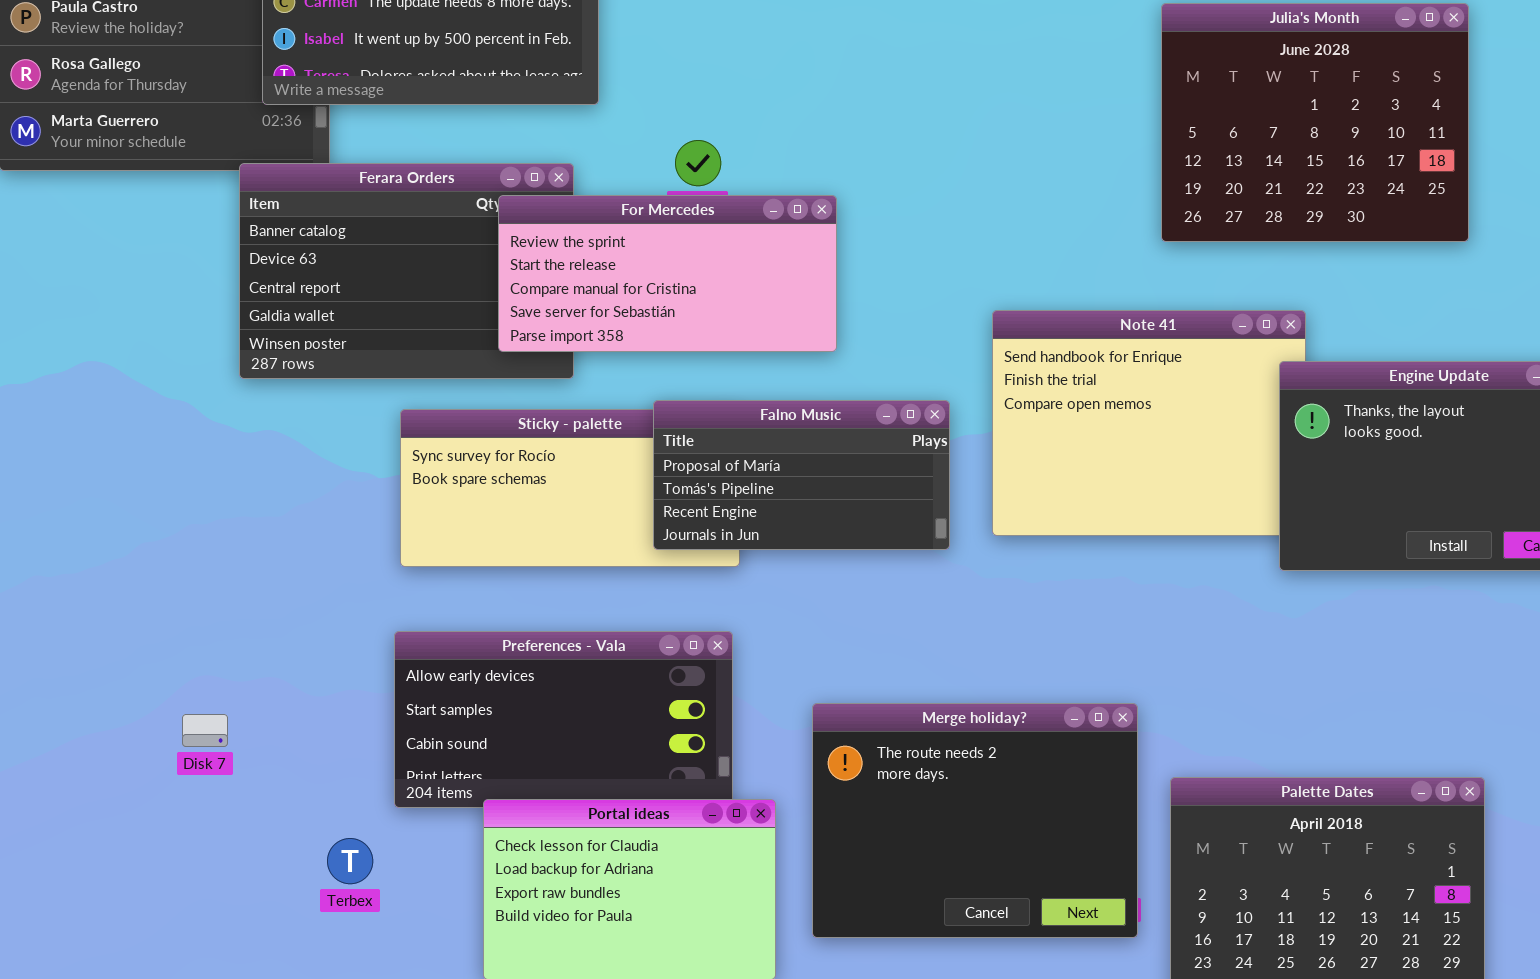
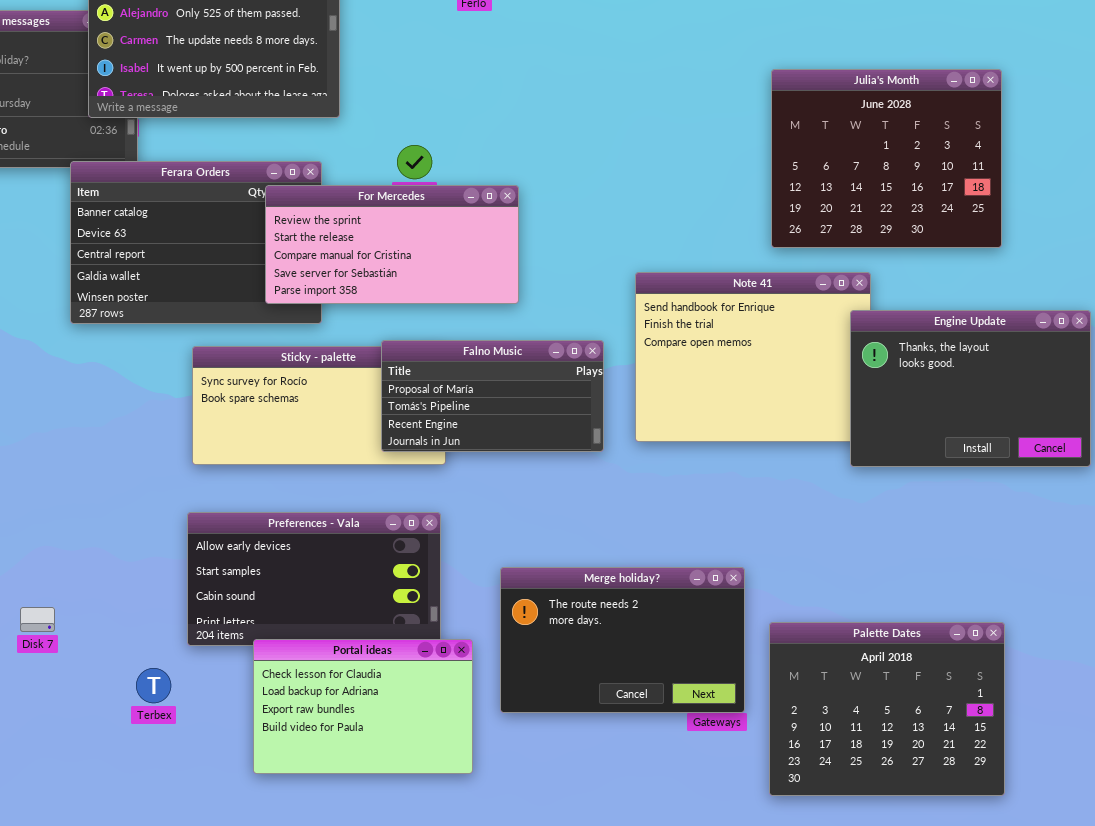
Julia's Month: [1161,3,1469,242] -> [771,69,1002,248], moved
Merge holiday?: [812,703,1138,938] -> [500,567,745,713], resized
Disk 7: [182,714,228,747] -> [20,607,55,632], moved

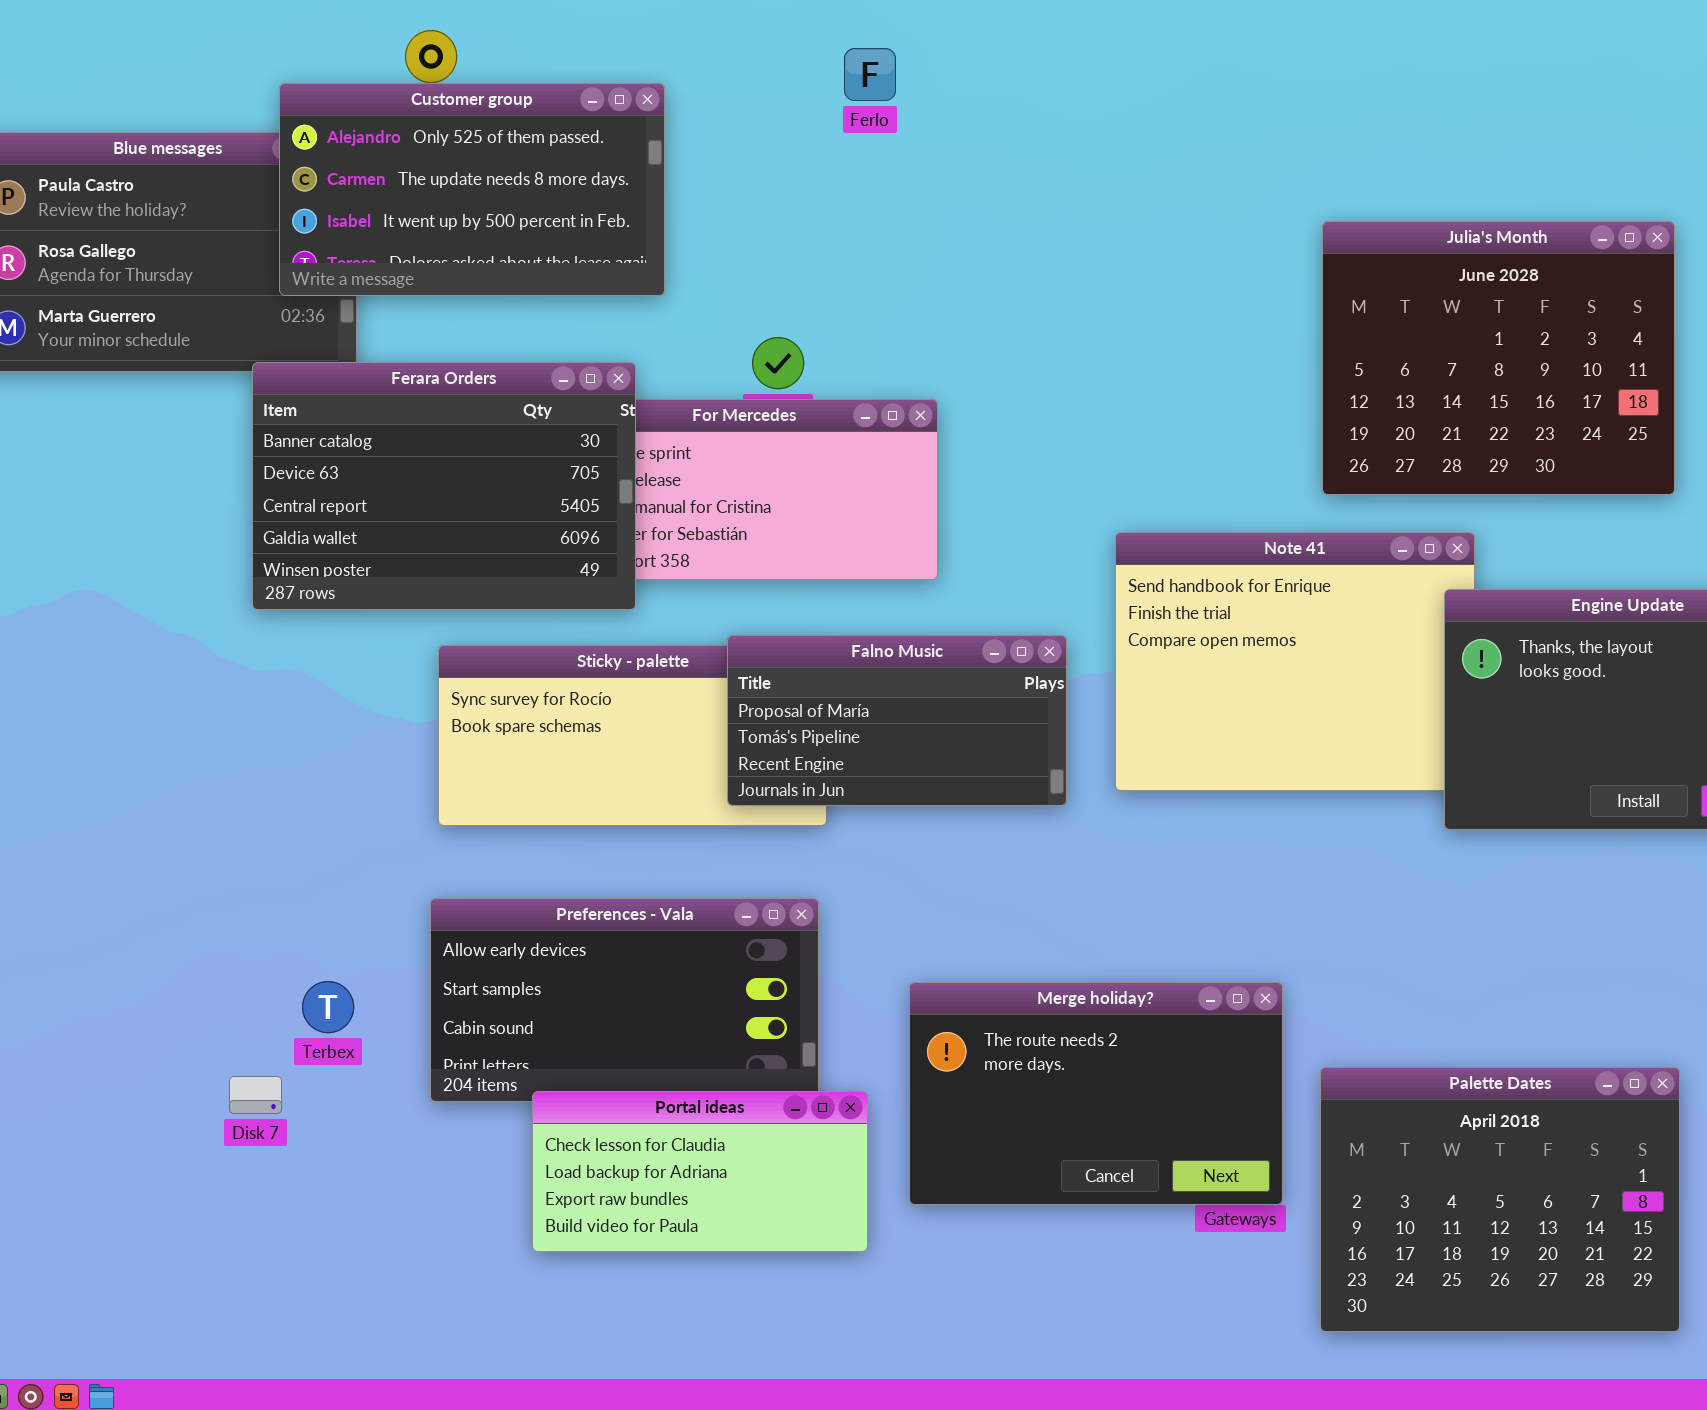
Ferara Orders: [70,161,322,324] -> [252,362,636,610], raised
Disk 7: [20,607,55,632] -> [229,1076,282,1114], moved
Portal ideas: [253,639,473,774] -> [532,1091,868,1252], resized
Terbex: [136,668,171,703] -> [302,981,354,1033], moved

